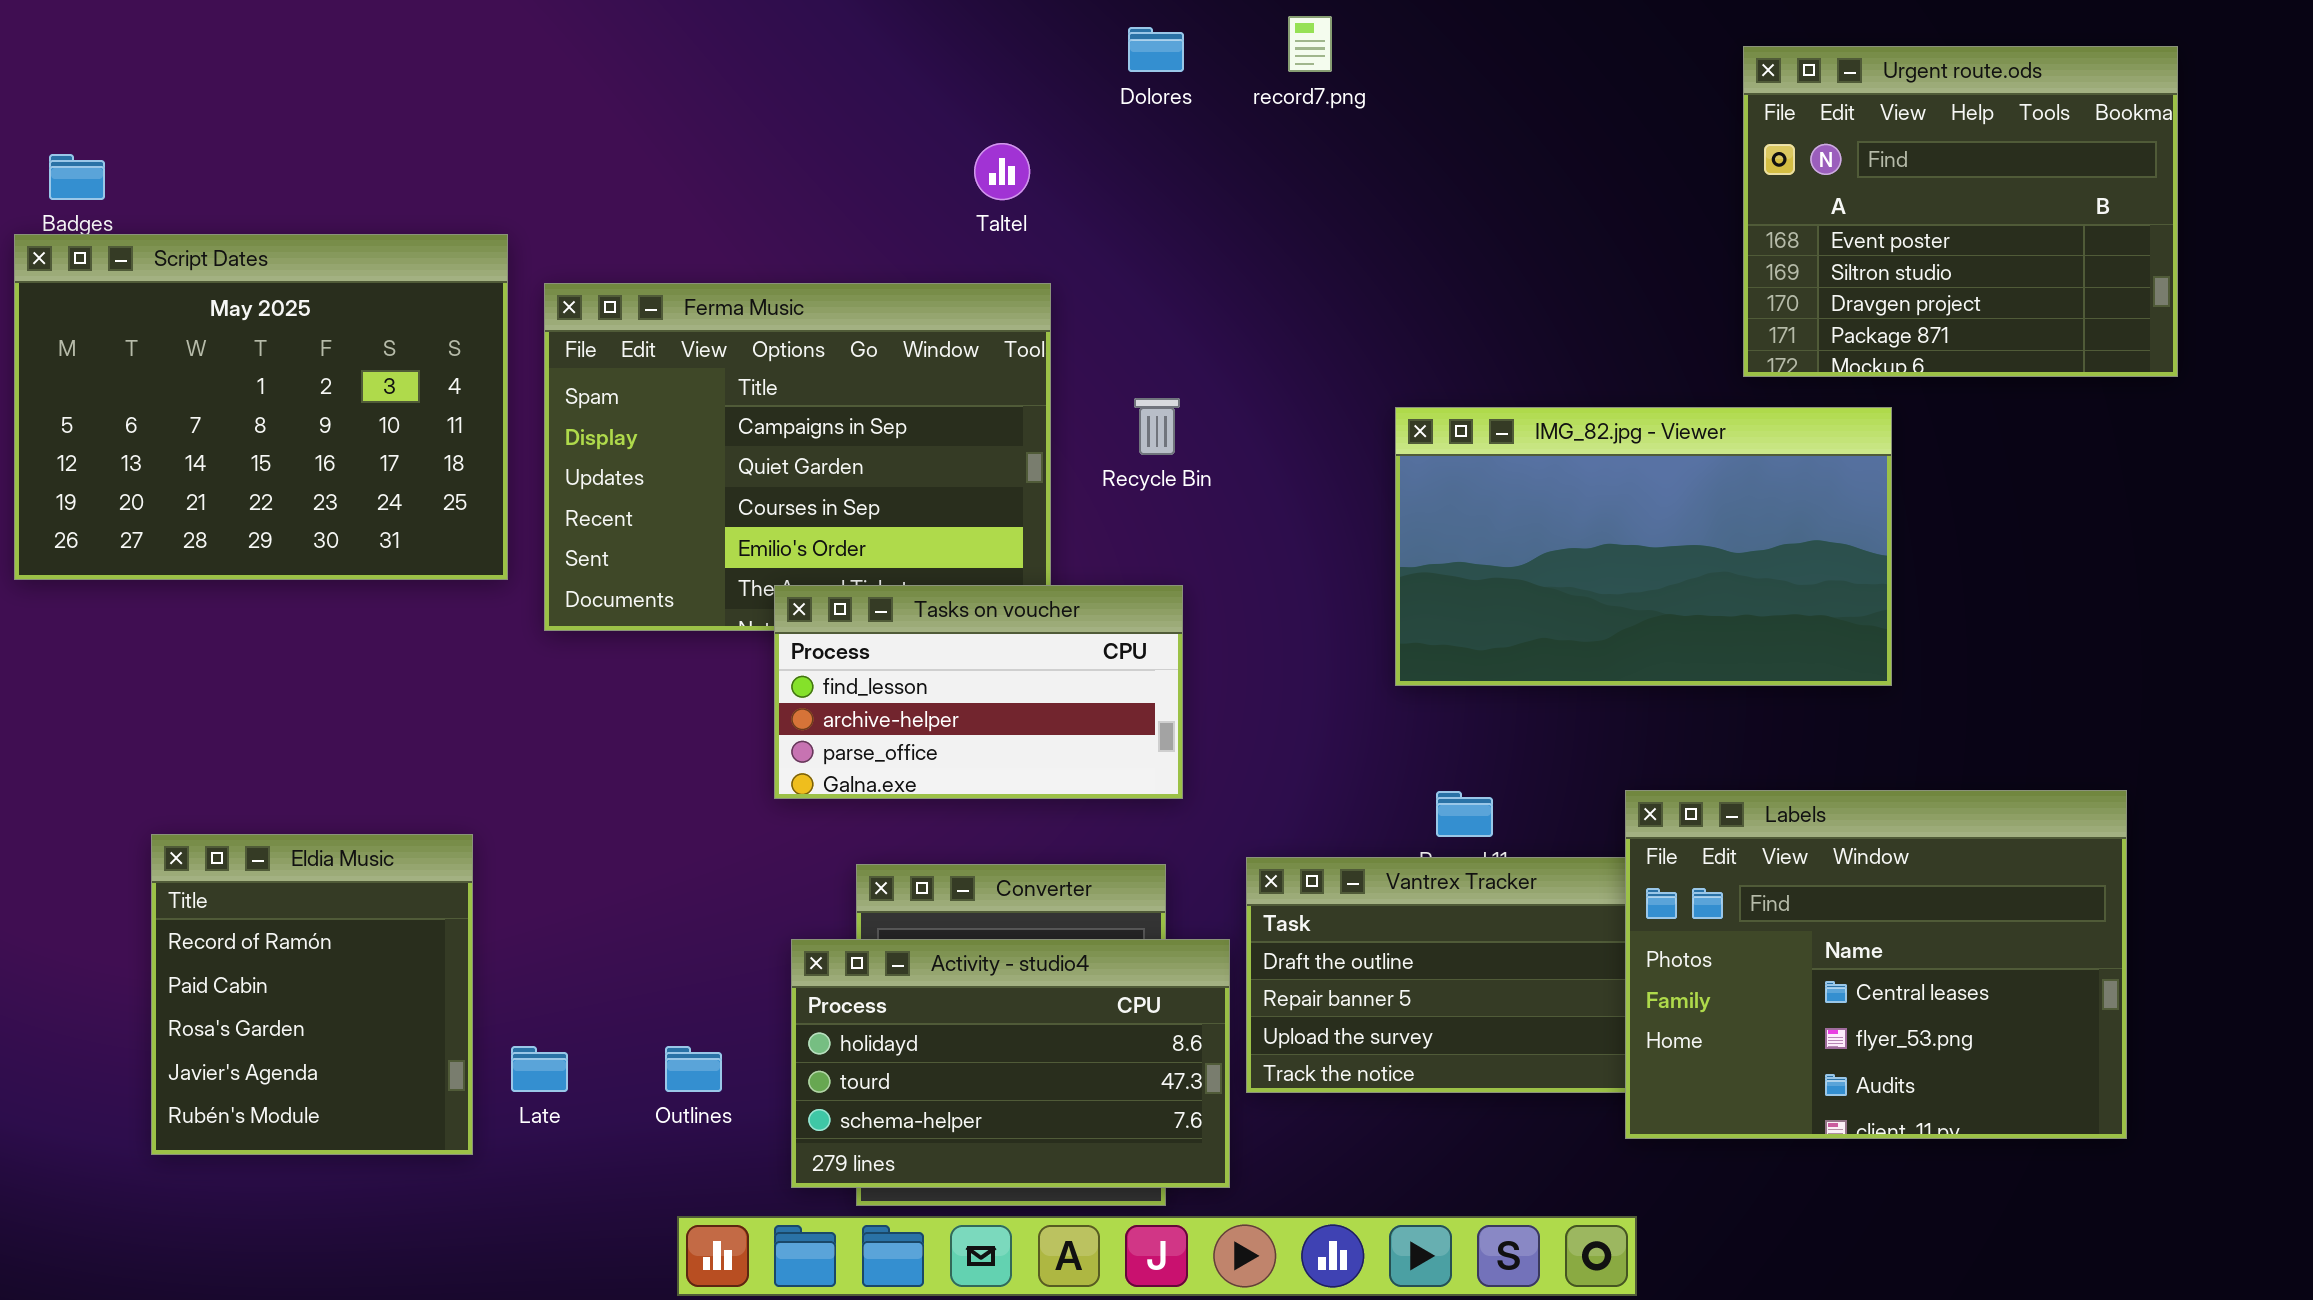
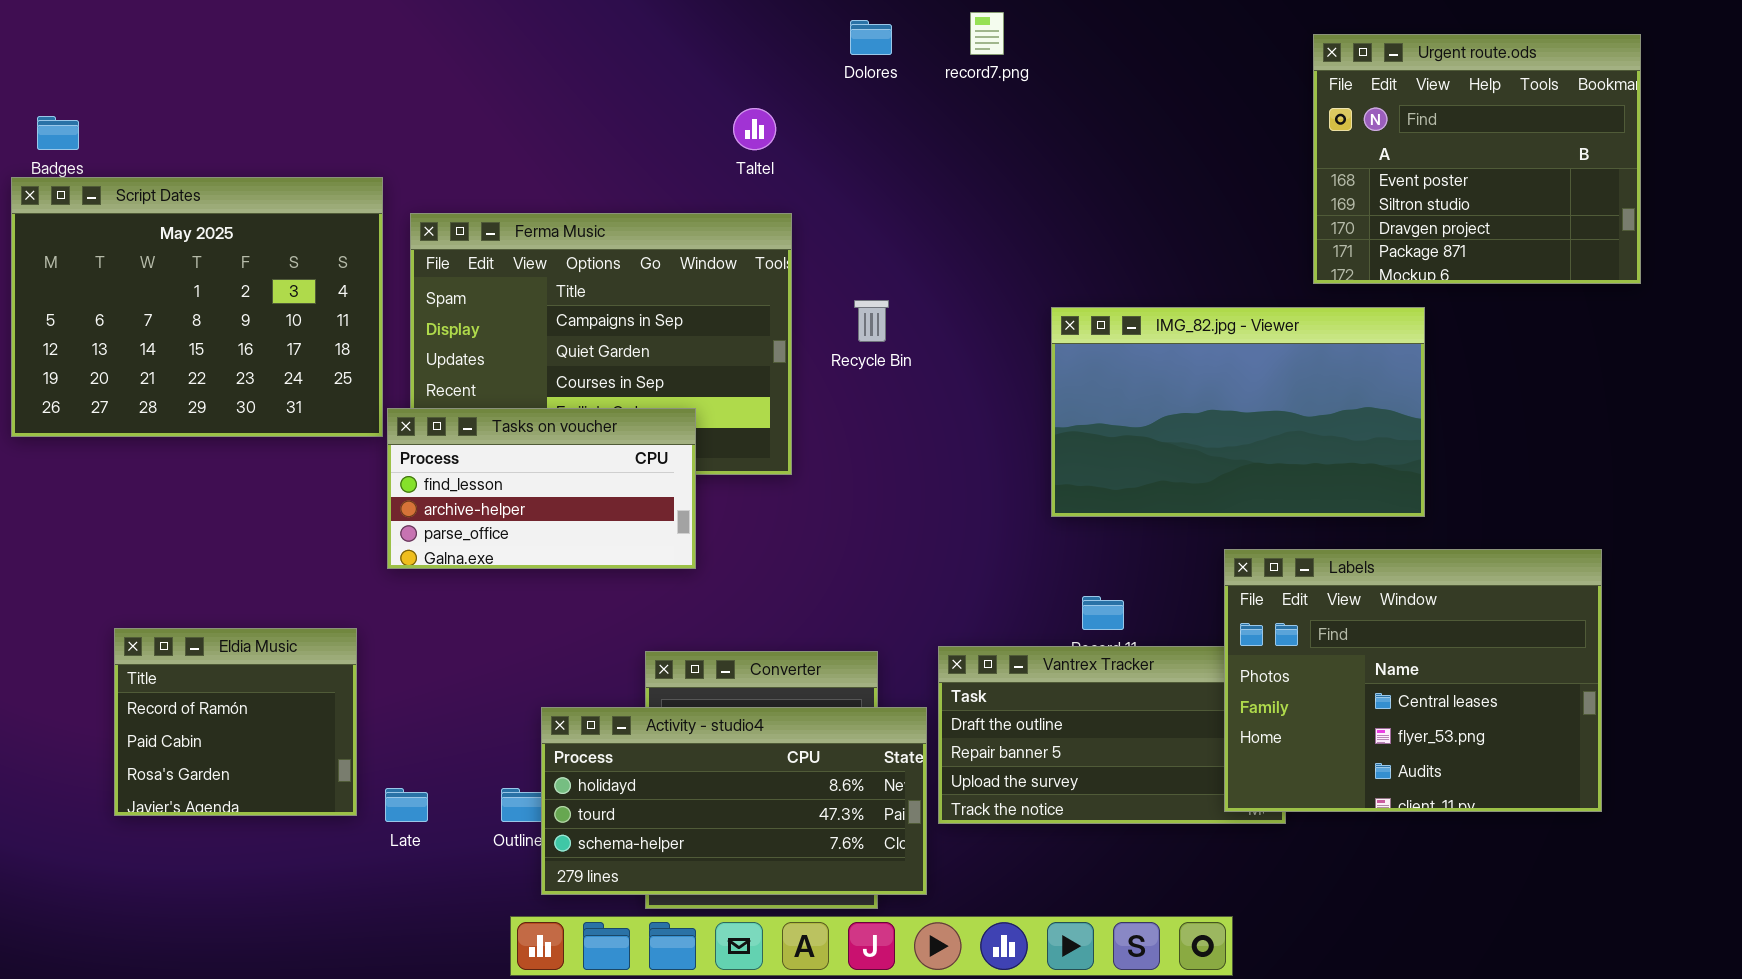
Tasks on voucher: [774,585,1183,799] -> [387,408,696,569], moved
Labels: [1625,790,2127,1139] -> [1224,549,1602,812], moved
Eldia Music: [151,834,473,1155] -> [114,628,357,816], resized
Activity - studio4: [791,939,1230,1188] -> [541,707,927,895], resized

